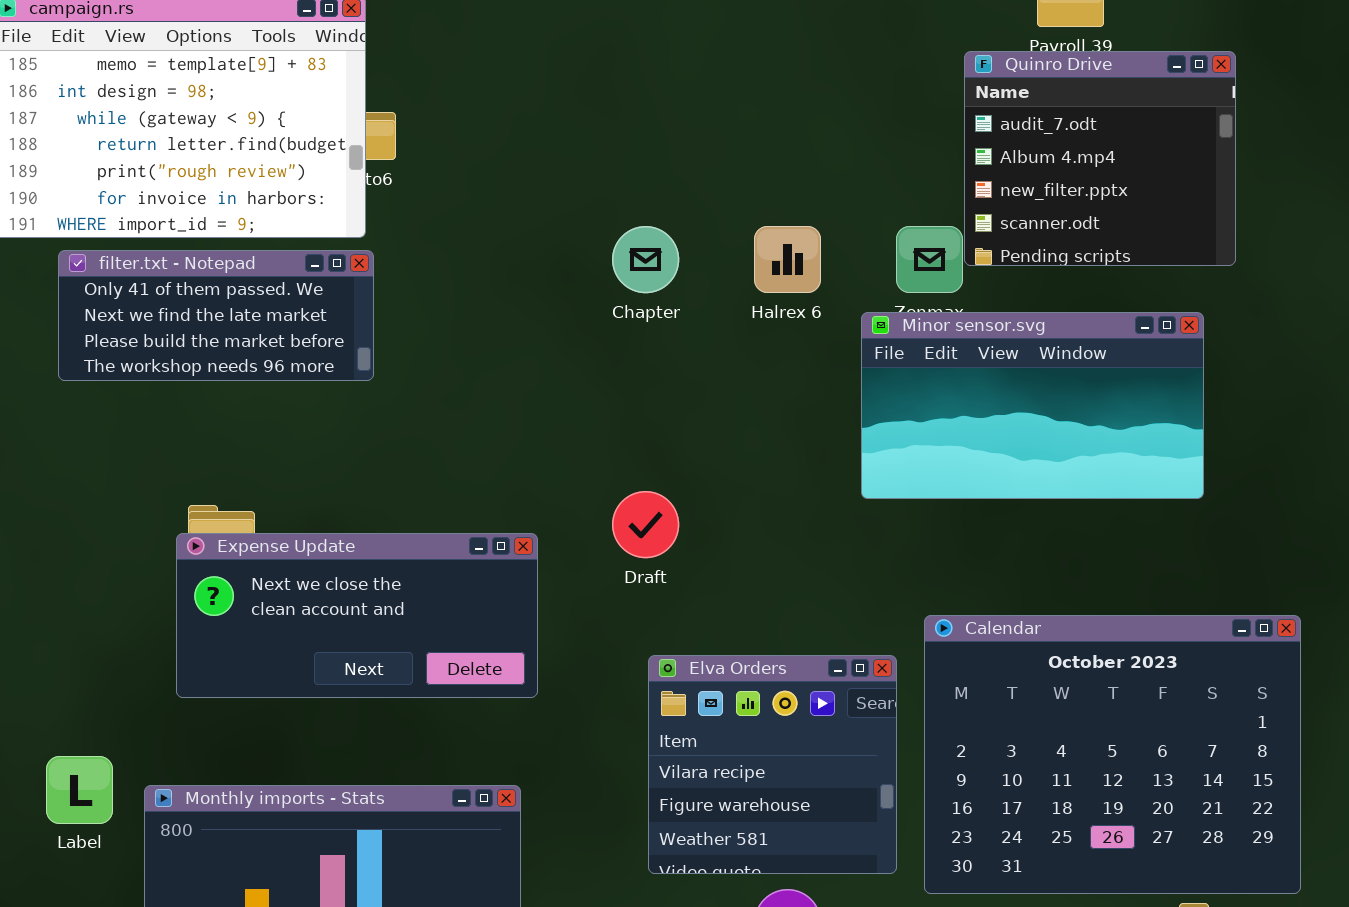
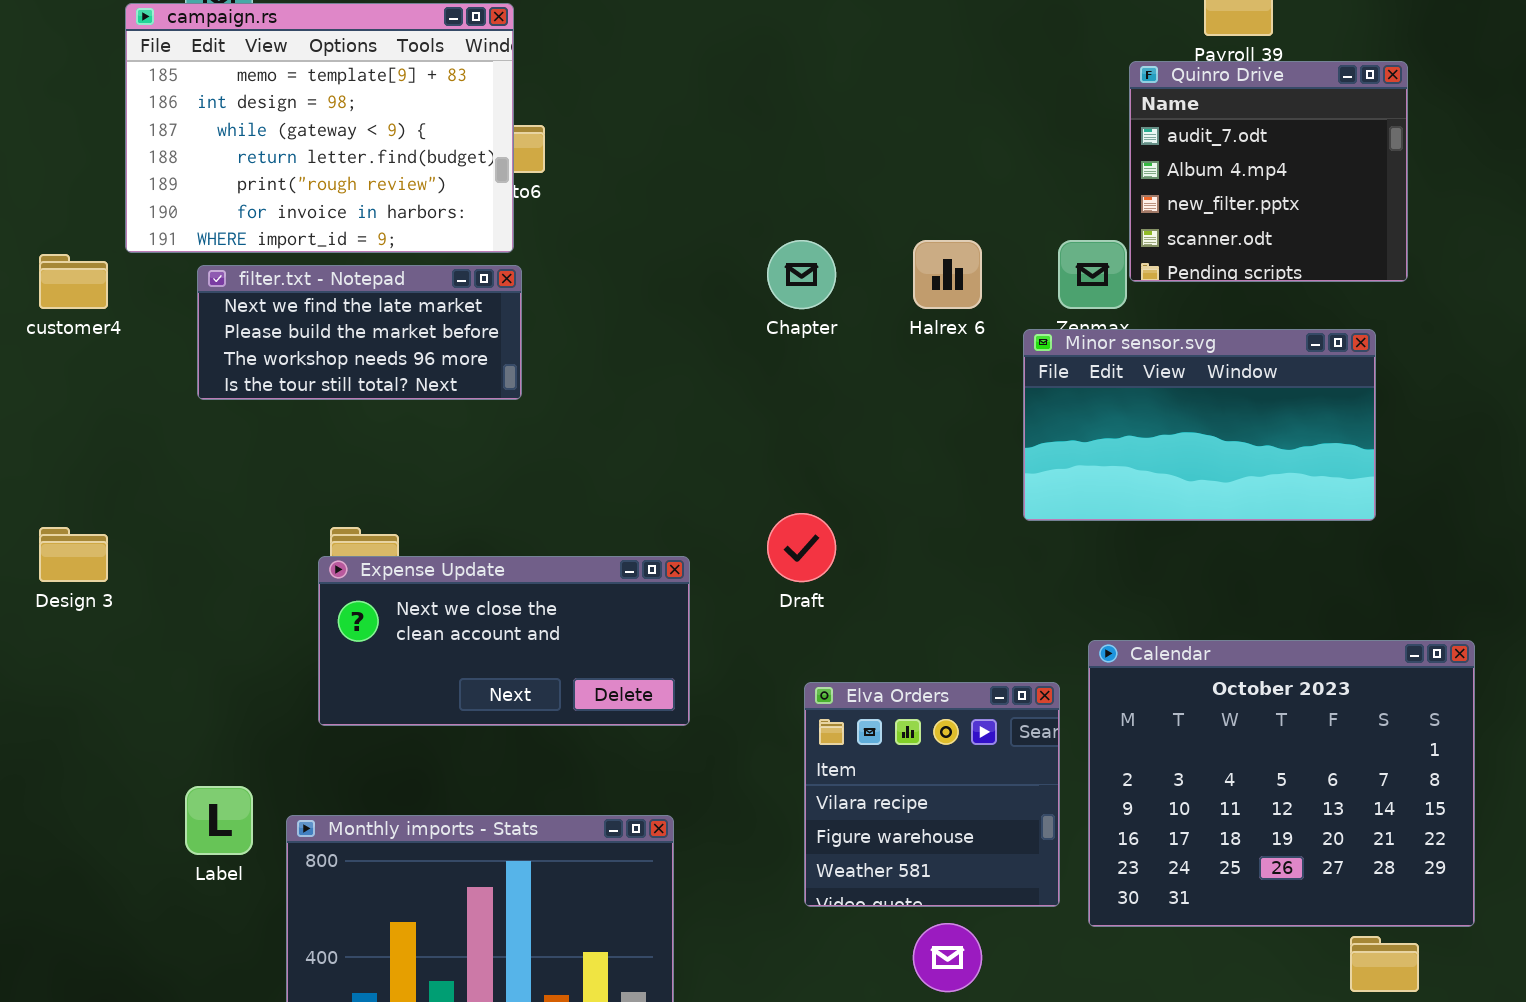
filter.txt - Notepad: [58,250,374,381] -> [197,265,522,400], scrolled down 1 row

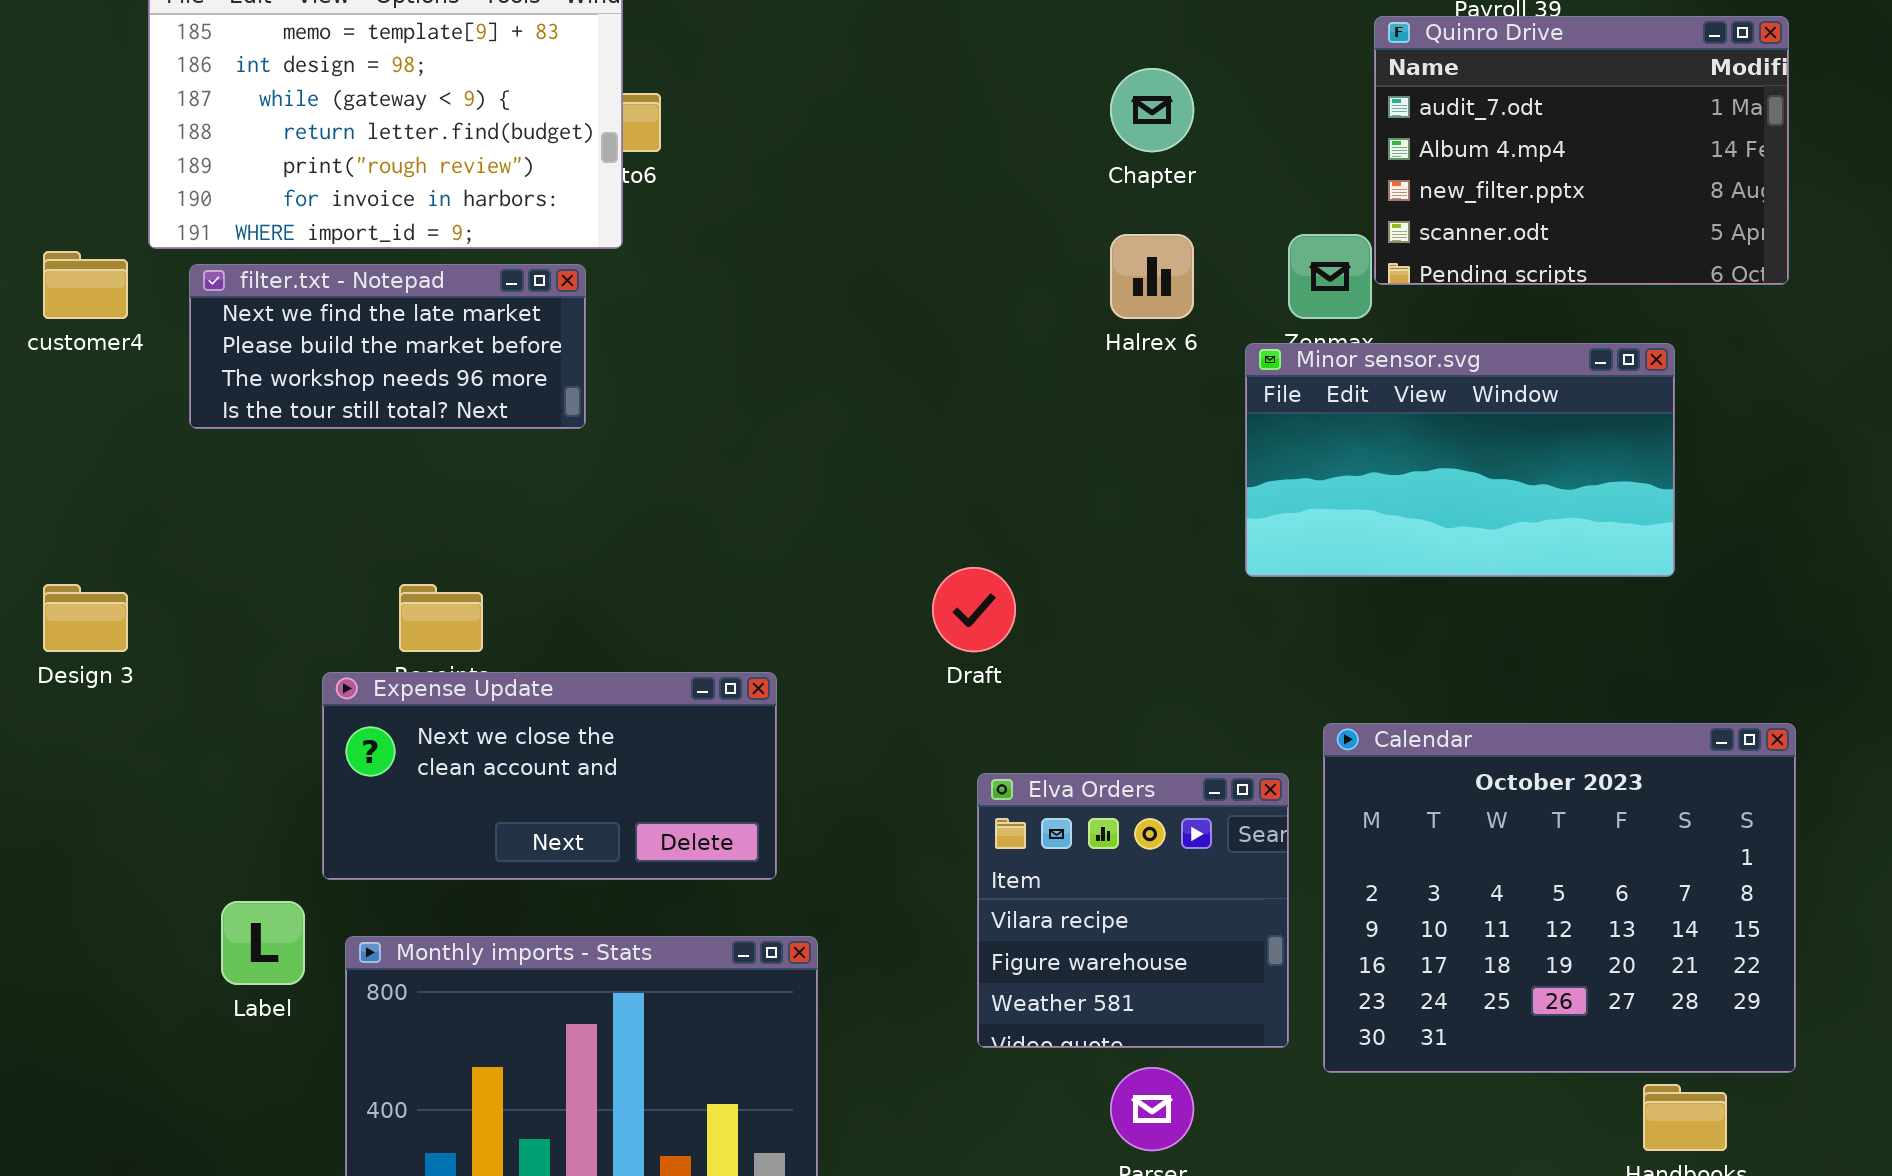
Quinro Drive: [1129,61,1408,282] -> [1374,16,1789,285], resized
Chapter: [767,240,836,309] -> [1110,68,1194,152], moved
filter.txt - Notepad: [197,265,522,400] -> [189,264,586,429], moved
Expense Update: [318,556,690,726] -> [322,672,777,880], moved

